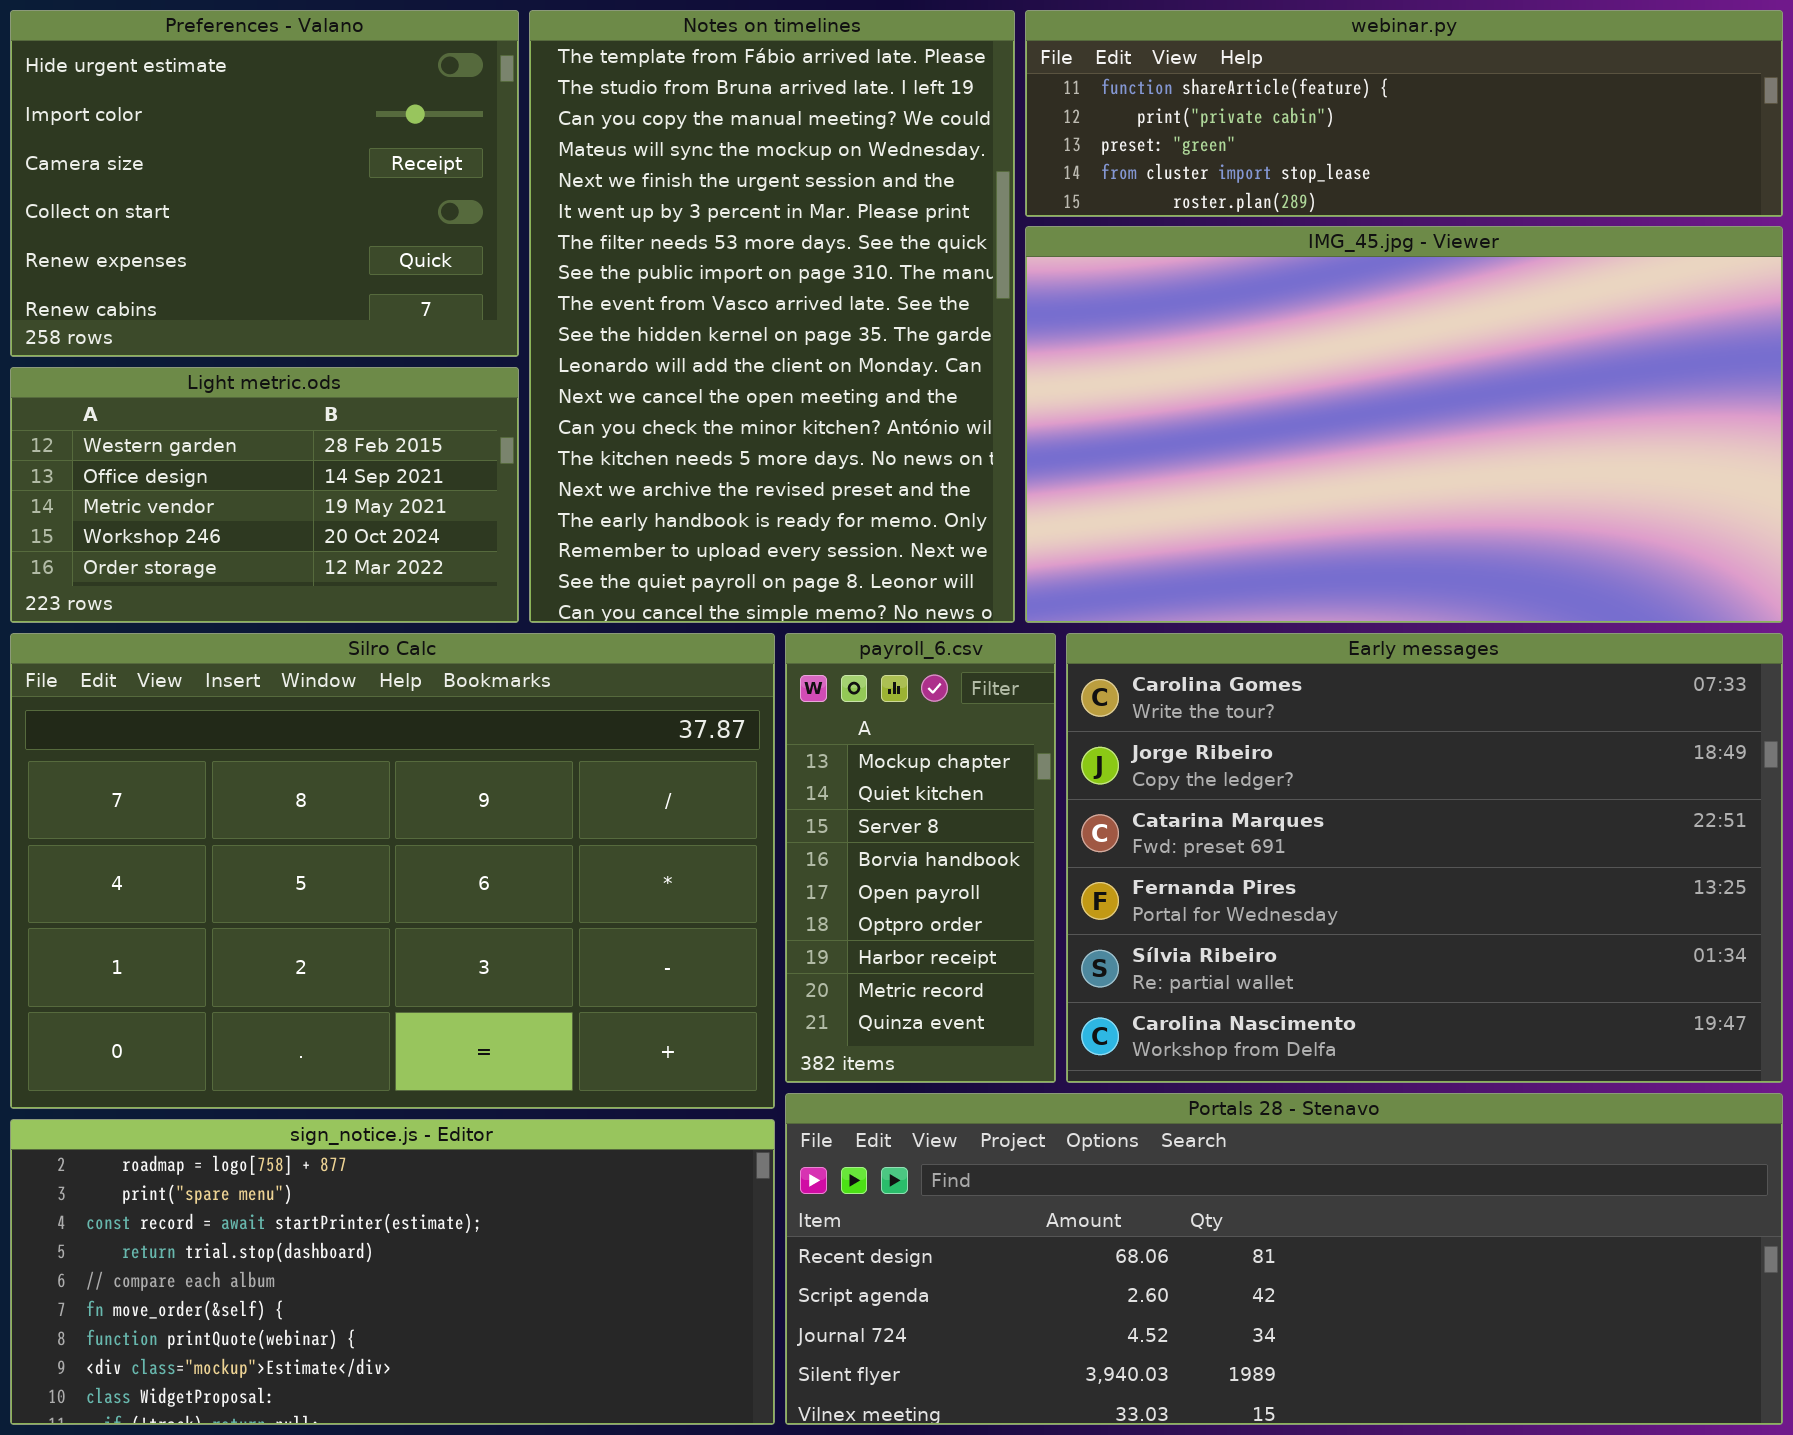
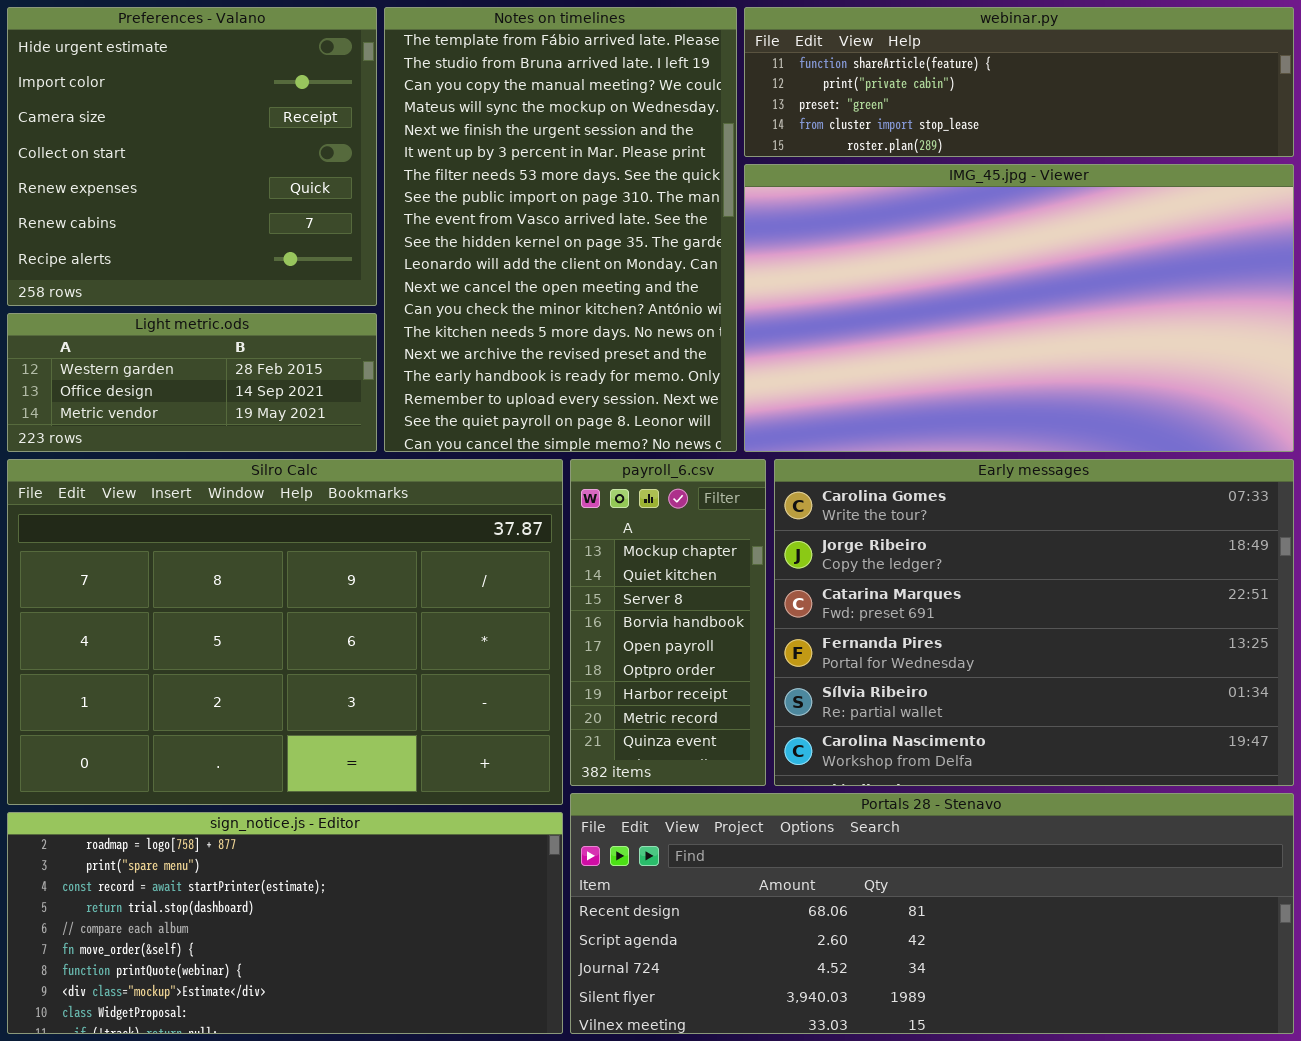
Preferences - Valano: [10,10,519,357] -> [7,7,377,306], resized
Light metric.ods: [10,367,519,623] -> [7,313,377,452], resized

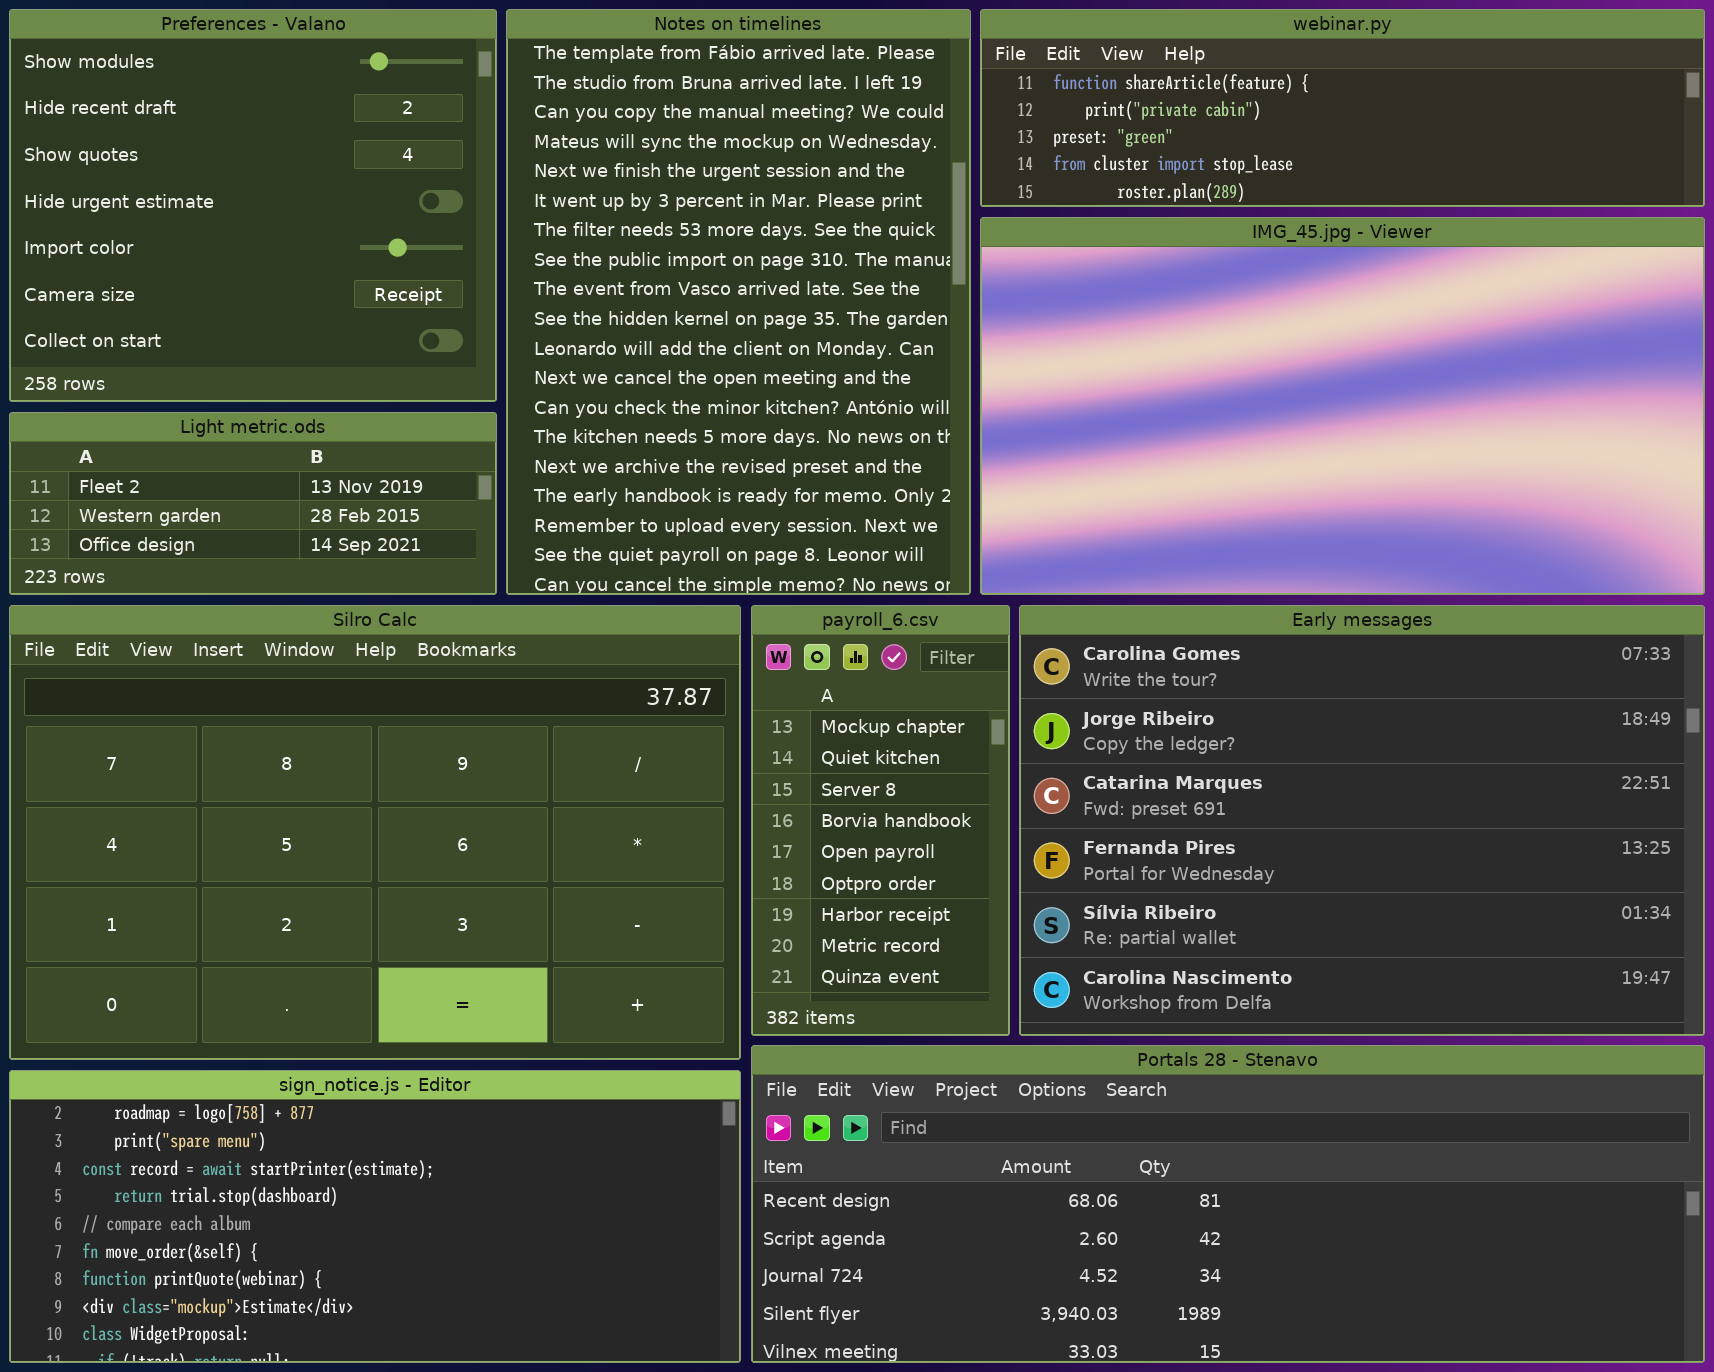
Preferences - Valano: [7,7,377,306] -> [9,9,497,402], scrolled up 3 rows
Light metric.ods: [7,313,377,452] -> [9,412,497,595], scrolled up 1 row

